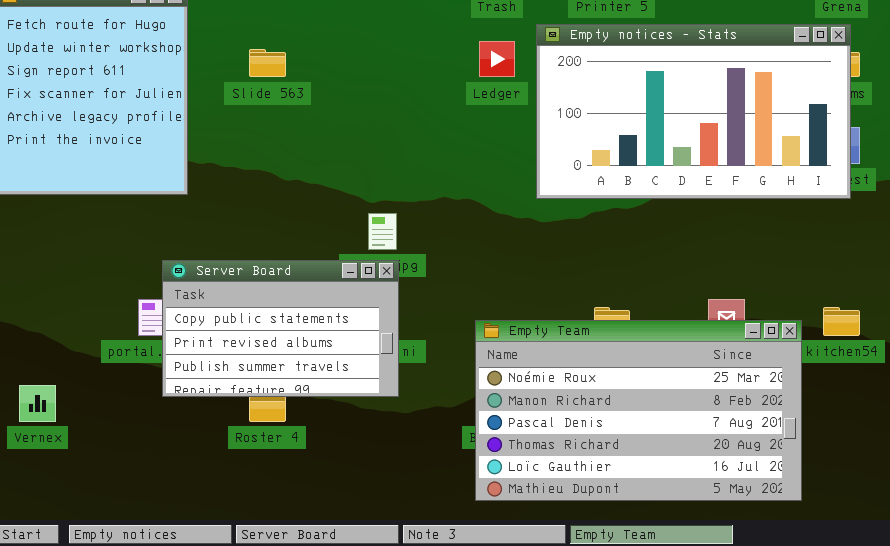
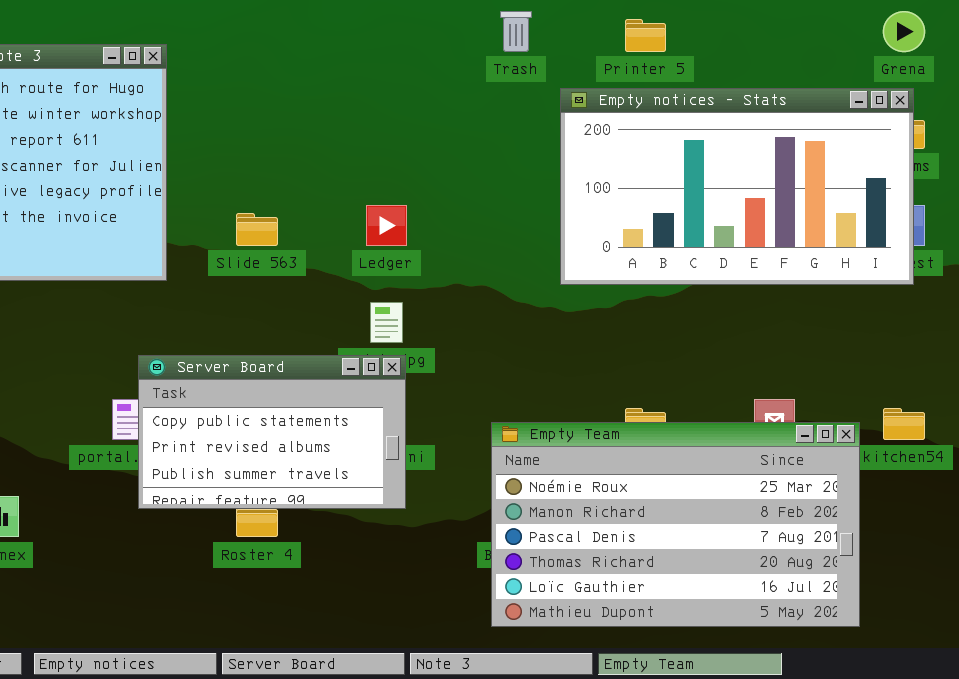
Ledger: [479,41,515,77] -> [366,205,407,246], moved
Slide 563: [249,49,286,77] -> [236,213,278,246], moved

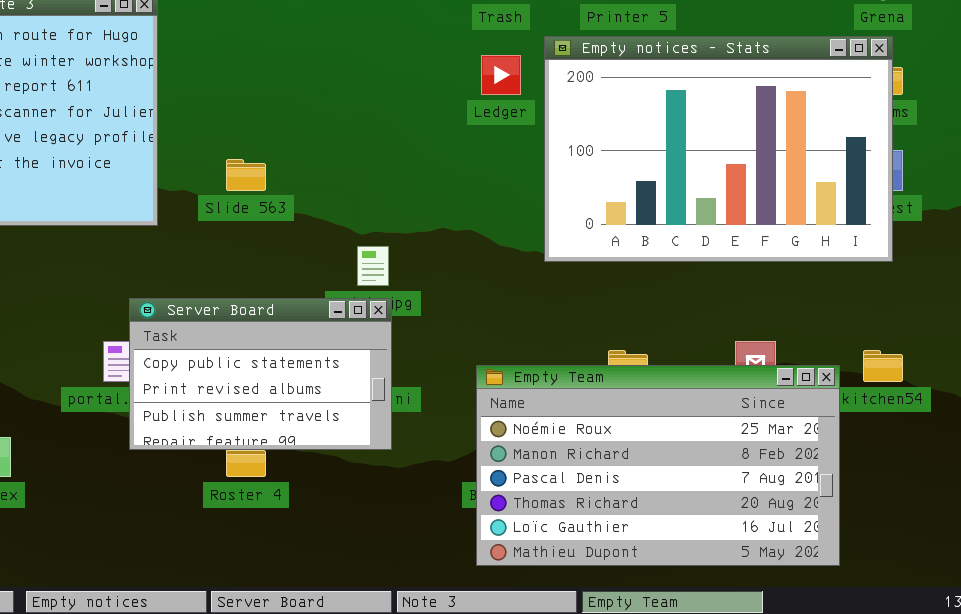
Empty notices - Stats: [560,88,914,285] -> [544,36,893,262], resized
Ledger: [366,205,407,246] -> [481,55,521,95], moved

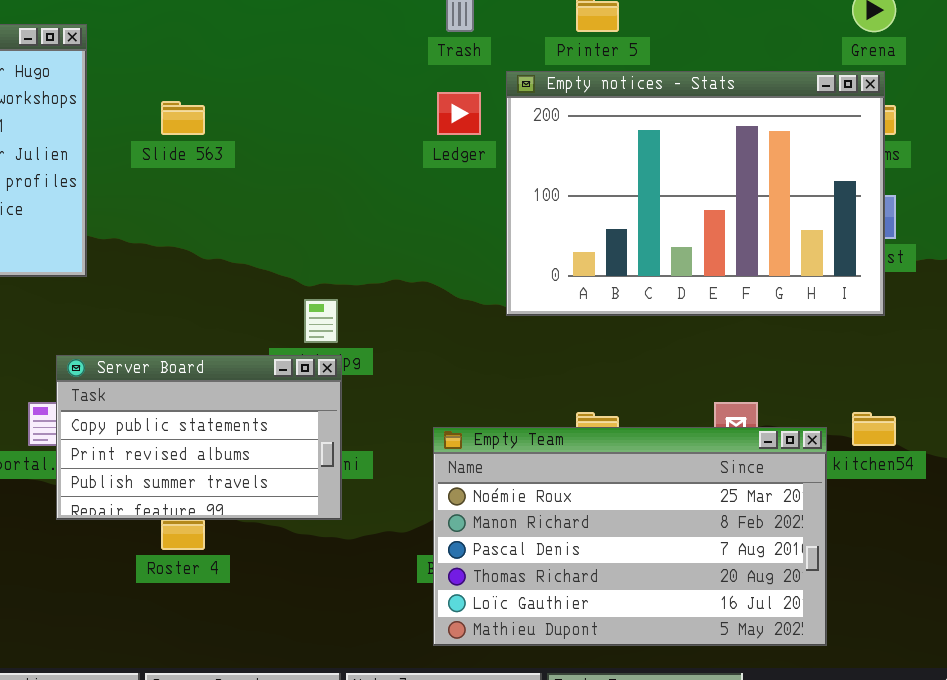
Slide 563: [226,159,266,191] -> [161,101,205,135], moved

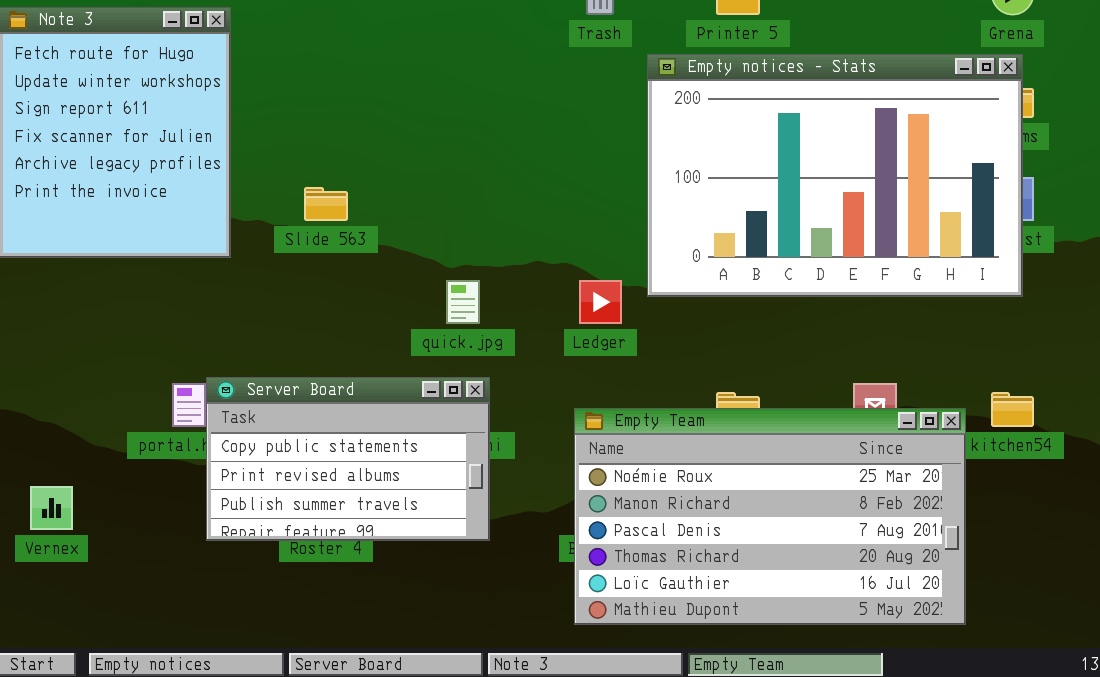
Ledger: [437,92,481,135] -> [579,280,622,324], moved
Slide 563: [161,101,205,135] -> [304,187,348,221], moved
Server Board: [56,355,342,520] -> [206,377,490,541], moved

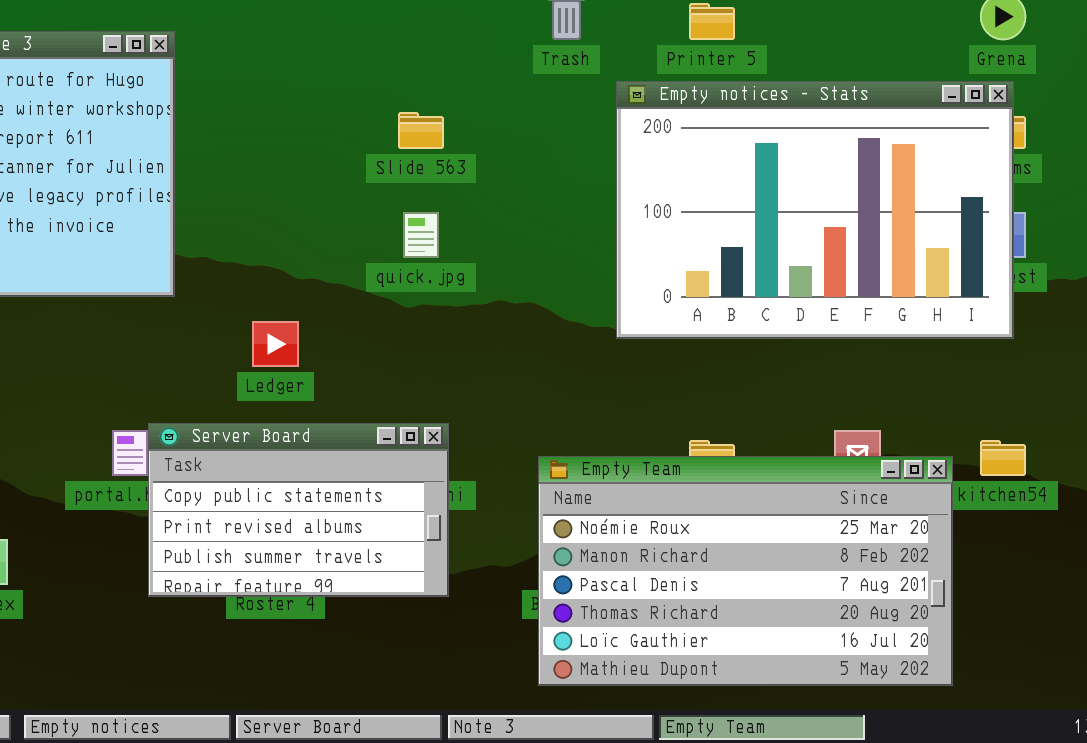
Slide 563: [304,187,348,221] -> [398,112,444,149], moved
quick.jpg: [446,280,480,324] -> [403,212,439,258], moved
Ledger: [579,280,622,324] -> [252,321,299,367], moved

